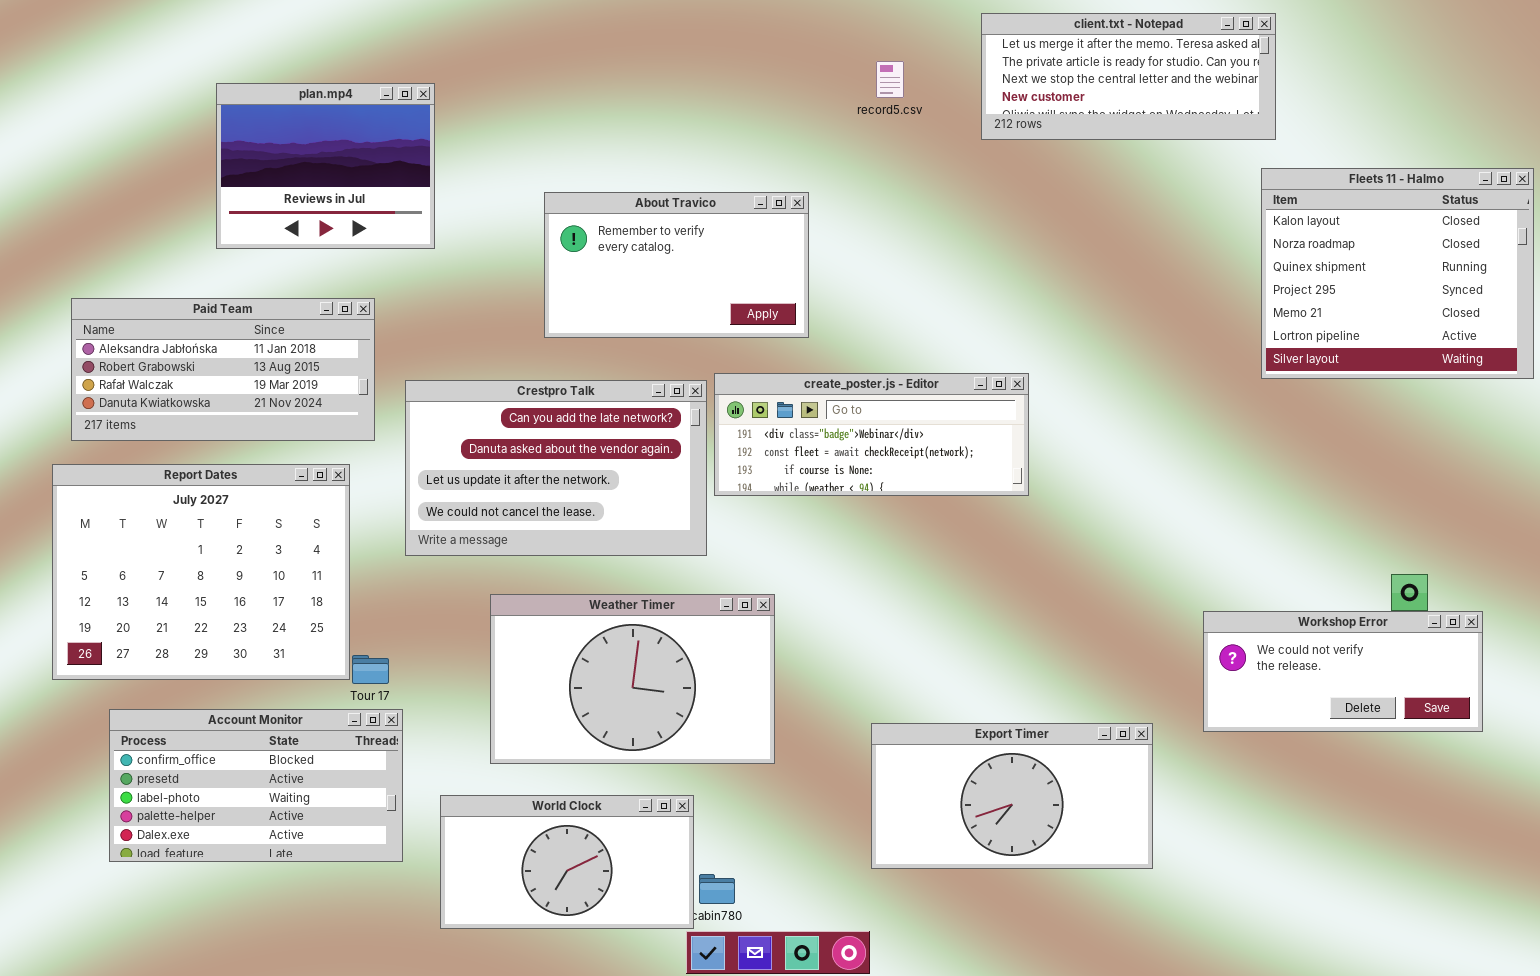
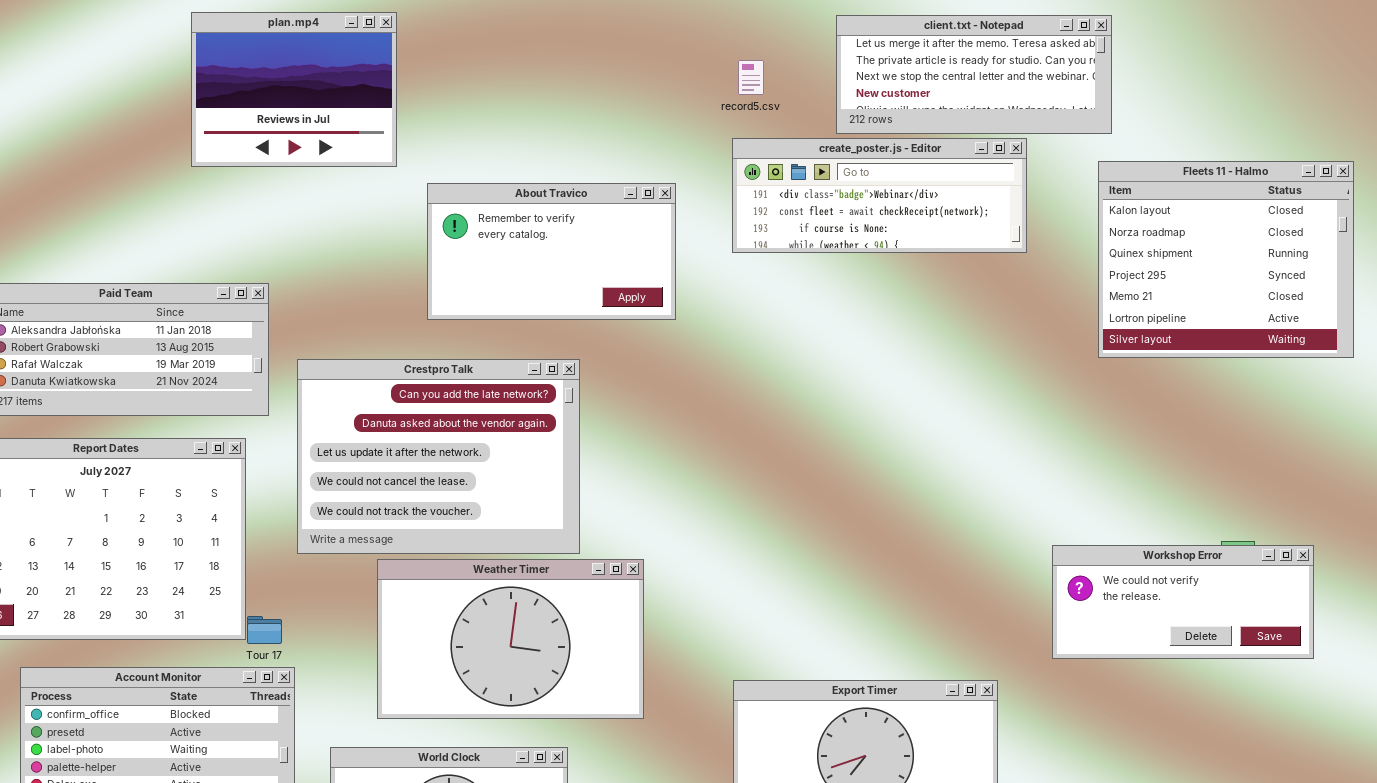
plan.mp4: [216,83,435,249] -> [191,12,397,167], moved
create_poster.js - Editor: [714,373,1029,496] -> [732,138,1027,253], moved
Crestpro Talk: [405,380,707,556] -> [297,359,580,554], resized
Workshop Error: [1203,611,1483,732] -> [1052,545,1314,659], moved

